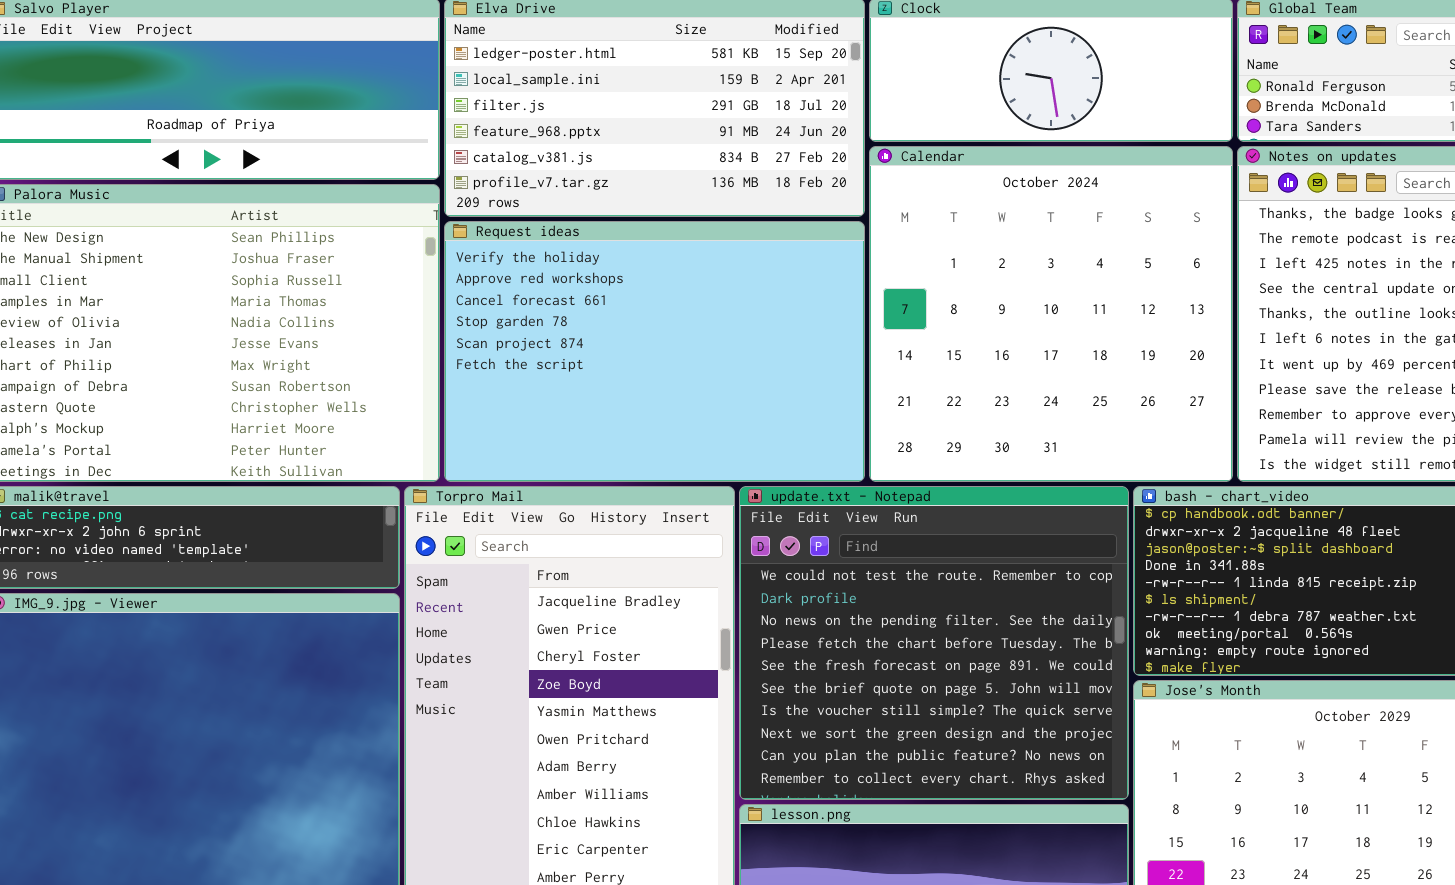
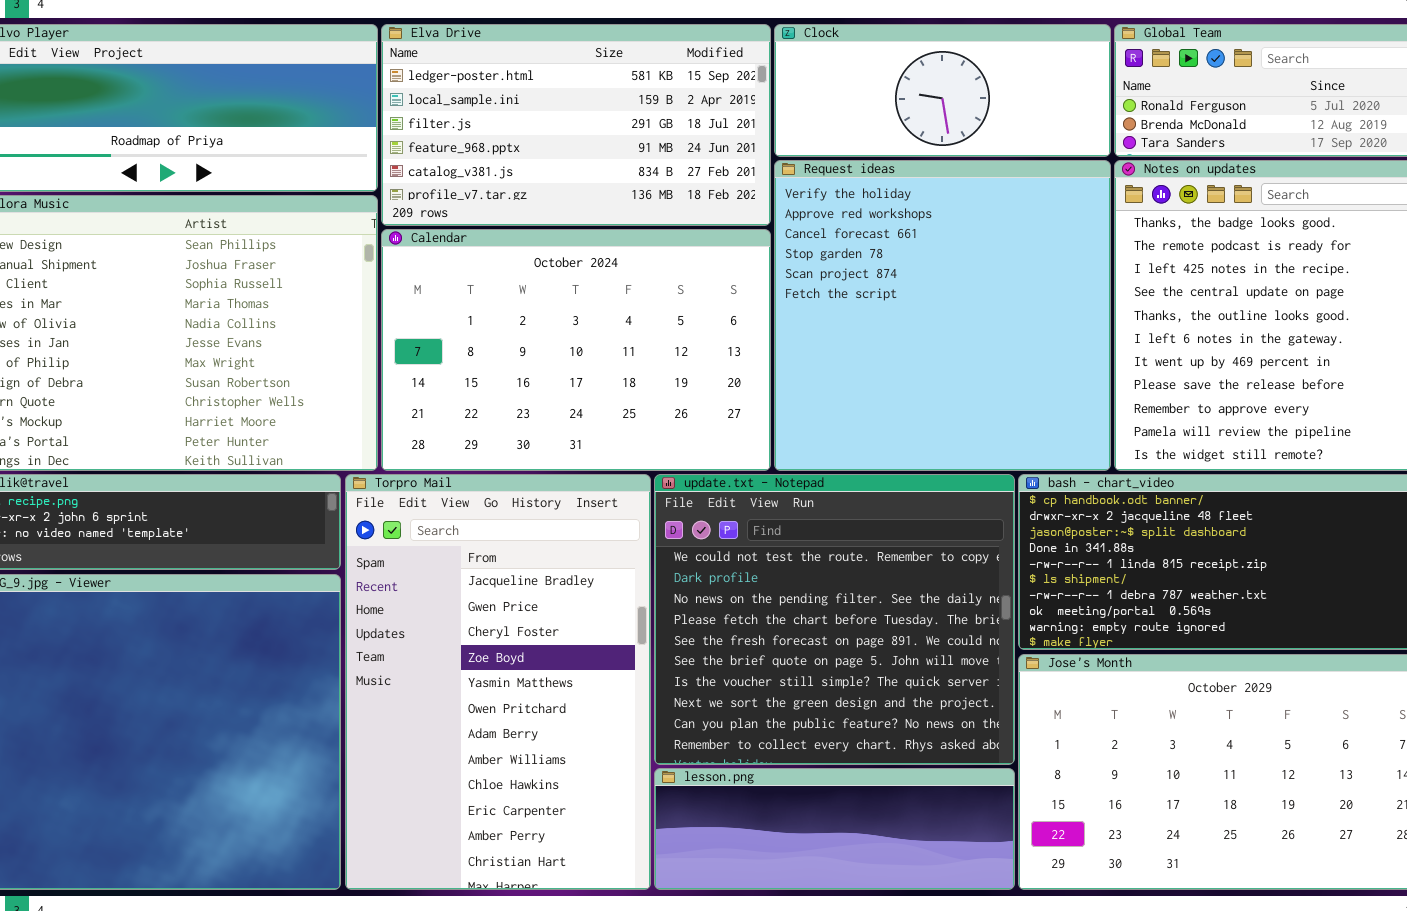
Calendar: [869,146,1233,482] -> [381,229,771,471], moved, resized
Request ideas: [444,221,865,482] -> [774,160,1111,471], moved, resized

